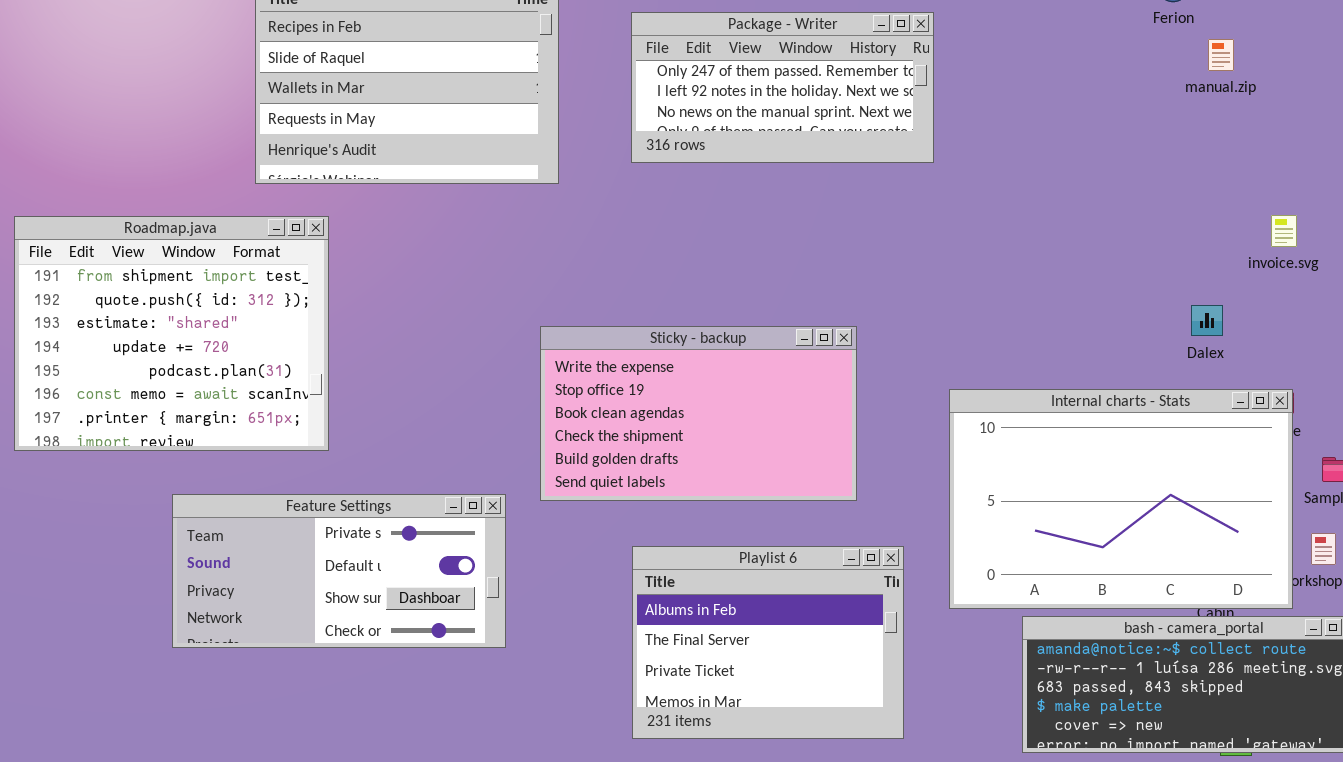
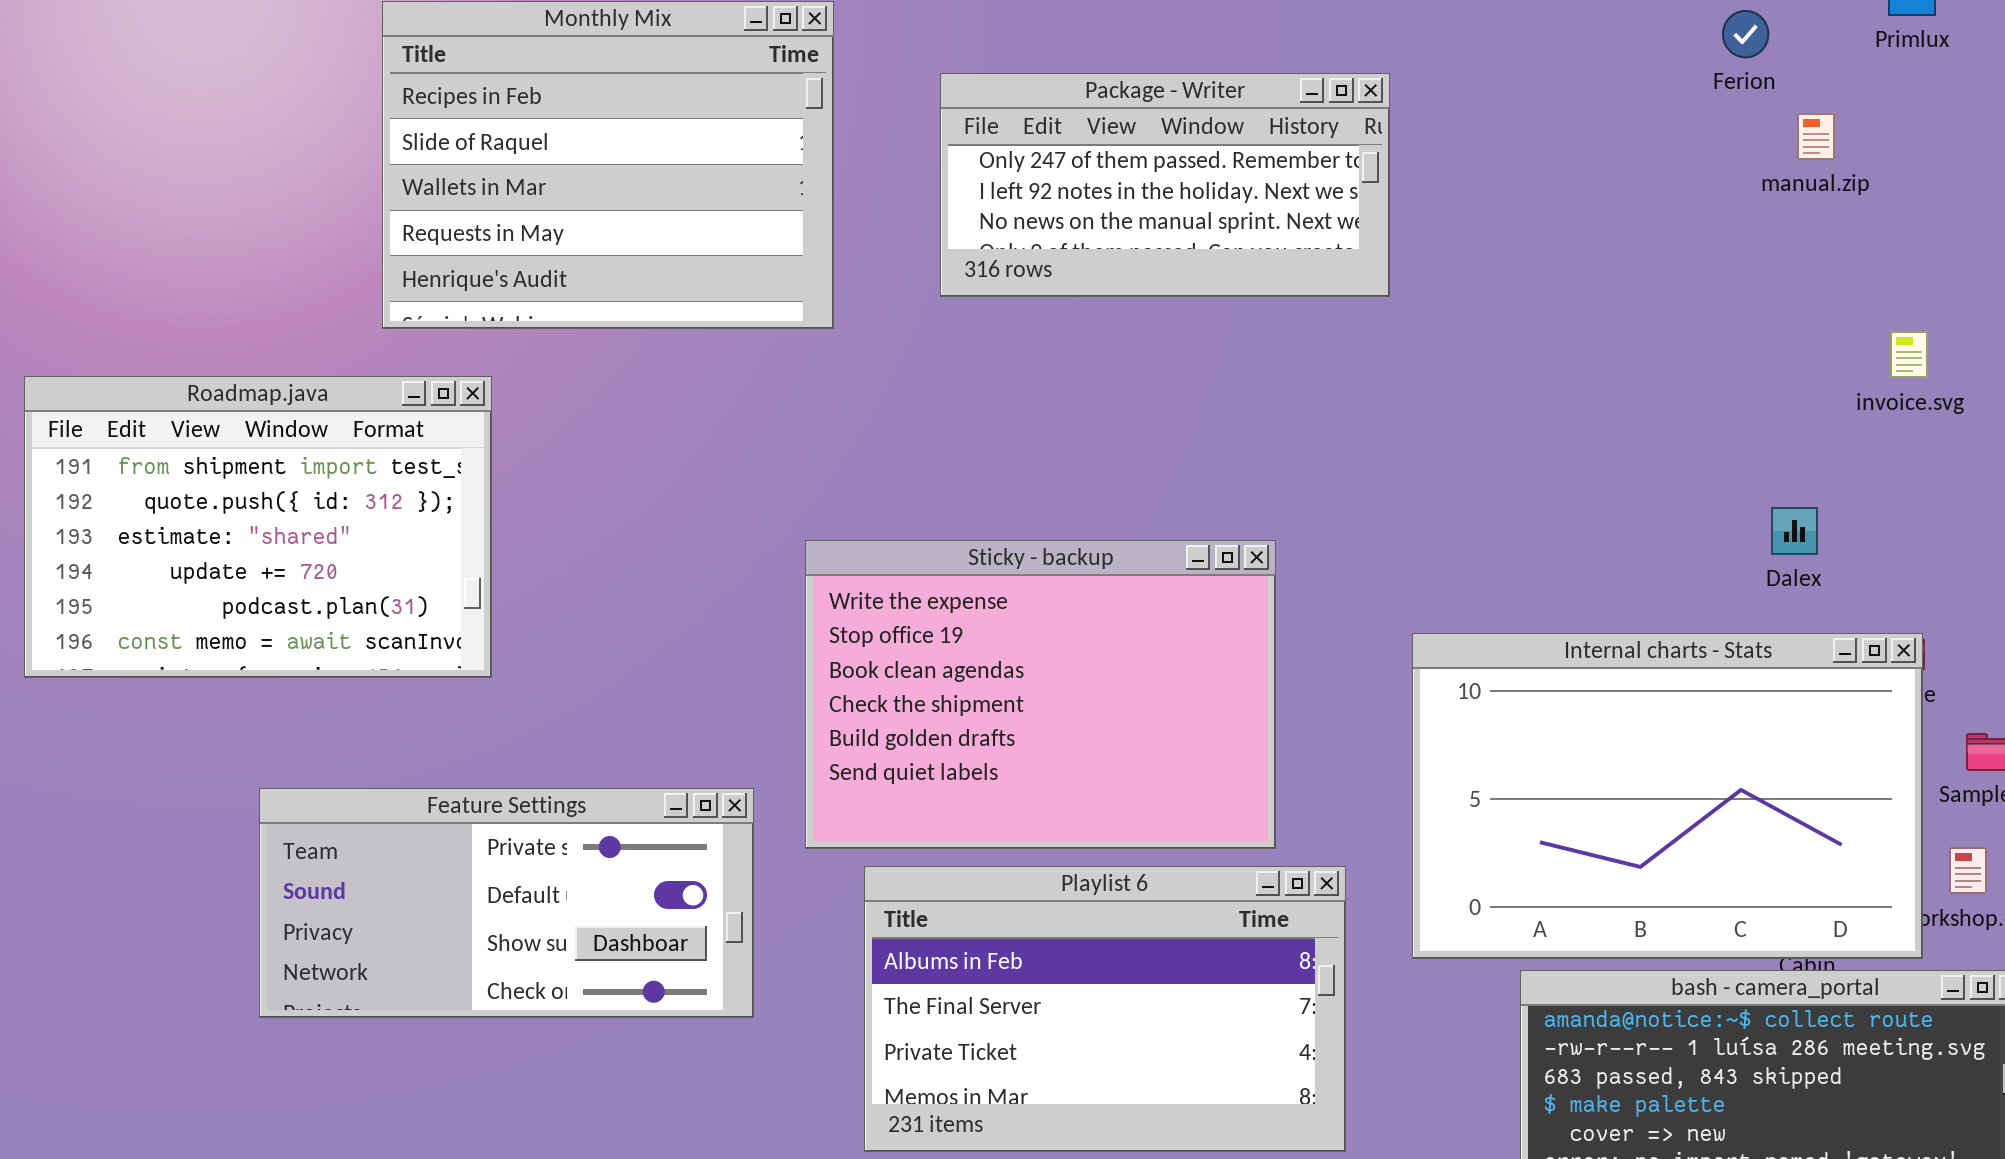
invoice.svg: [1271,215,1297,247] -> [1890,331,1928,378], moved
Roadmap.java: [14,216,329,451] -> [24,376,492,678], resized
Sticky - backup: [540,326,857,501] -> [805,540,1276,849], resized
Playlist 6: [632,546,904,739] -> [864,866,1346,1152], resized

